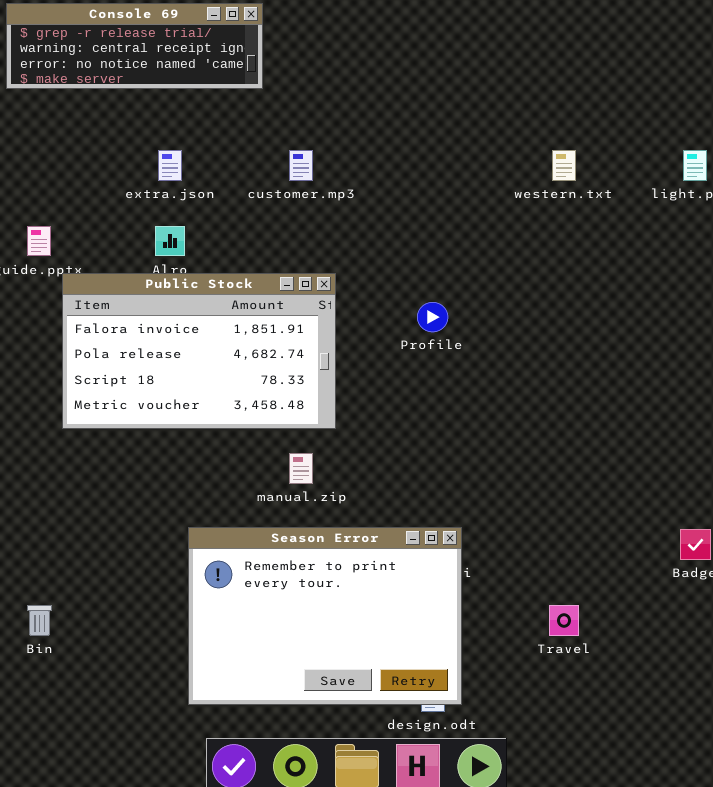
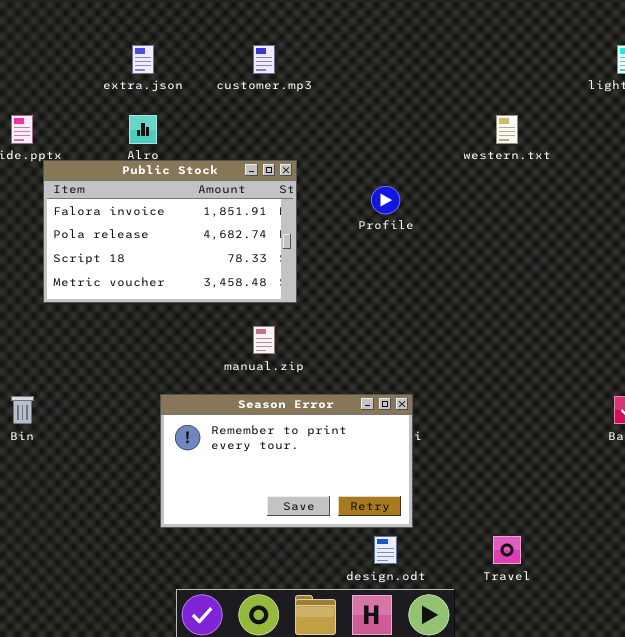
western.txt: [552,150,576,181] -> [496,115,518,144], moved
Season Error: [188,527,462,705] -> [160,394,413,528], resized
Bin: [27,605,52,636] -> [11,396,34,424], moved
Travel: [549,605,579,636] -> [493,536,521,564], moved

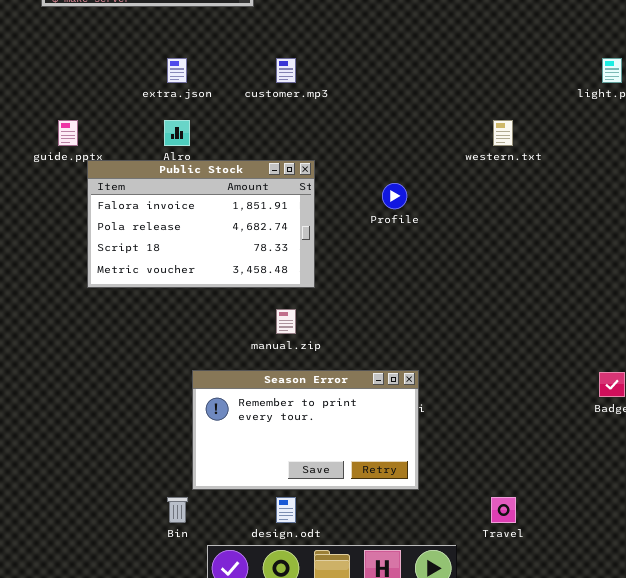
Bin: [11,396,34,424] -> [167,497,188,523], moved
design.odt: [374,536,397,564] -> [276,497,296,523], moved

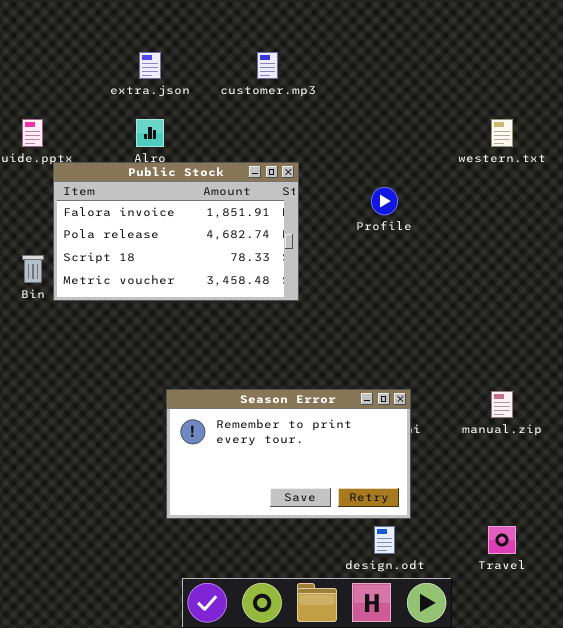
manual.zip: [276,309,296,334] -> [491,391,513,418], moved
Bin: [167,497,188,523] -> [22,255,44,283], moved
design.odt: [276,497,296,523] -> [374,526,395,554], moved

